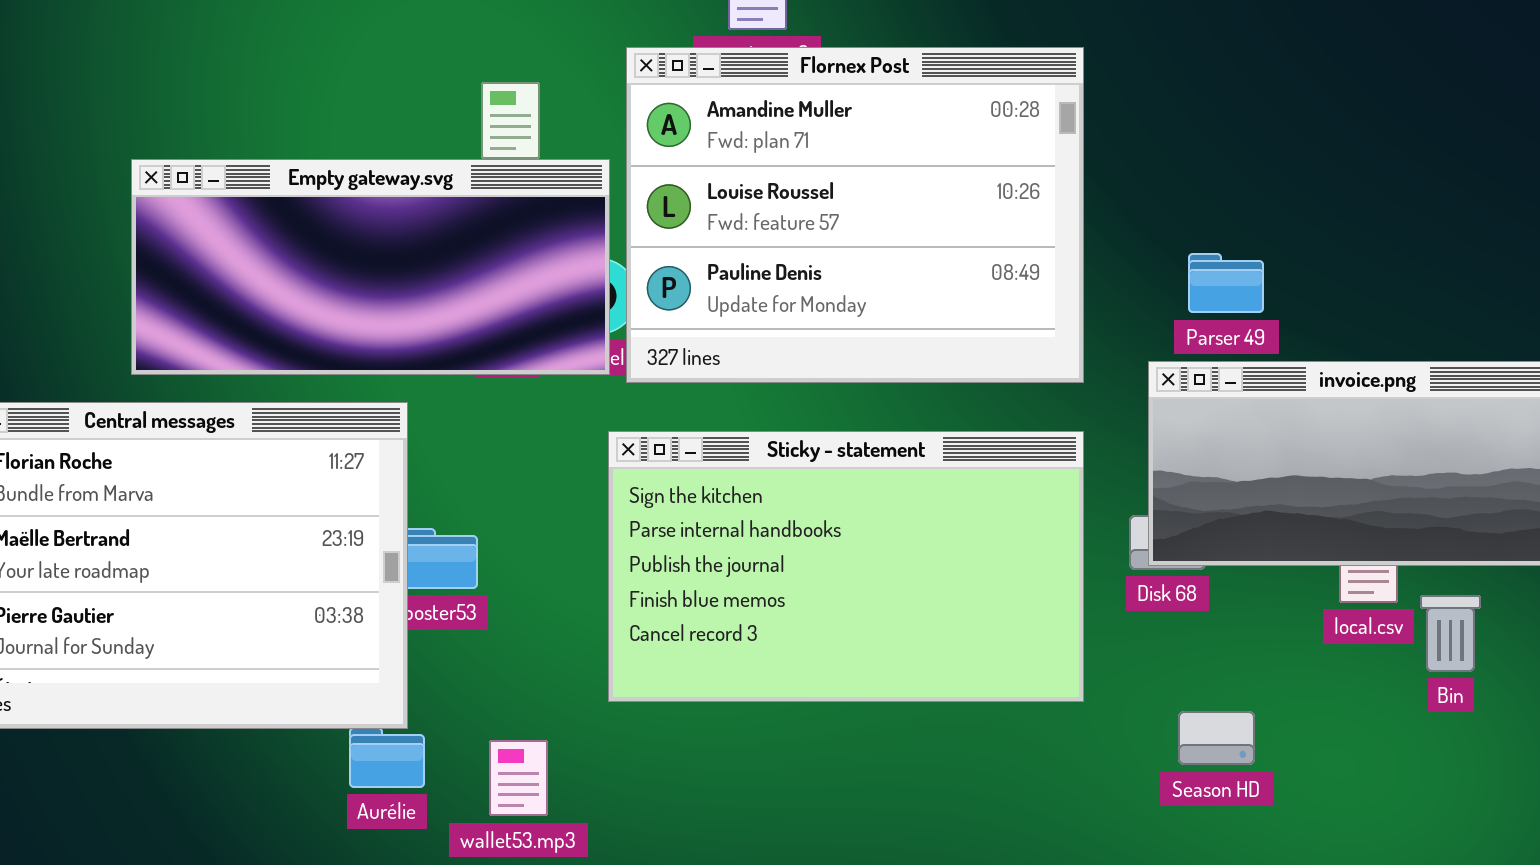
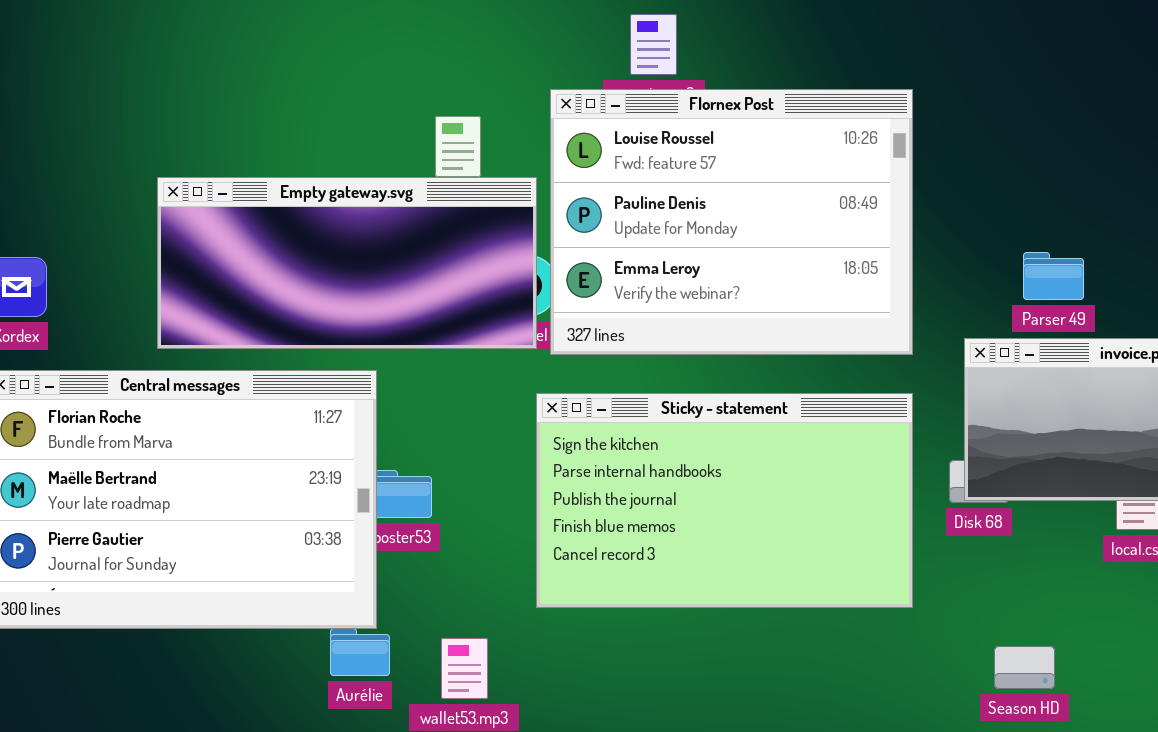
Flornex Post: [626,47,1084,383] -> [550,89,913,355], scrolled down 1 row
Parser 49: [1188,253,1264,313] -> [1023,252,1084,300], moved
Season HD: [1178,711,1255,765] -> [994,646,1055,689], moved

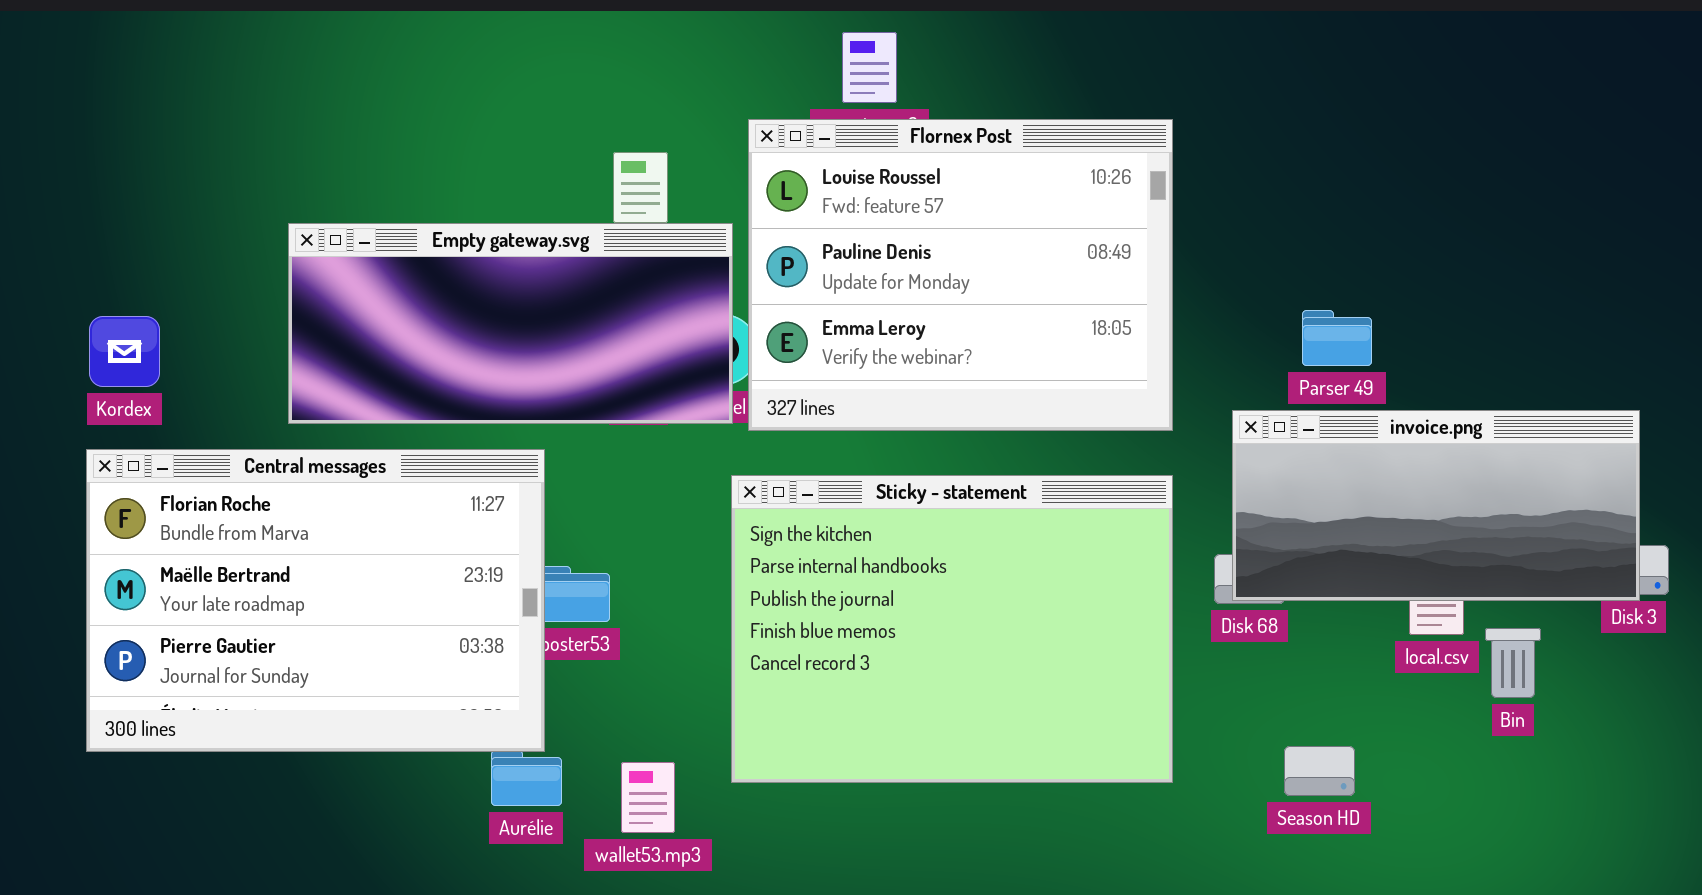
Sticky - statement: [536,393,913,608] -> [731,475,1173,783], resized
Season HD: [994,646,1055,689] -> [1284,746,1355,796], moved

